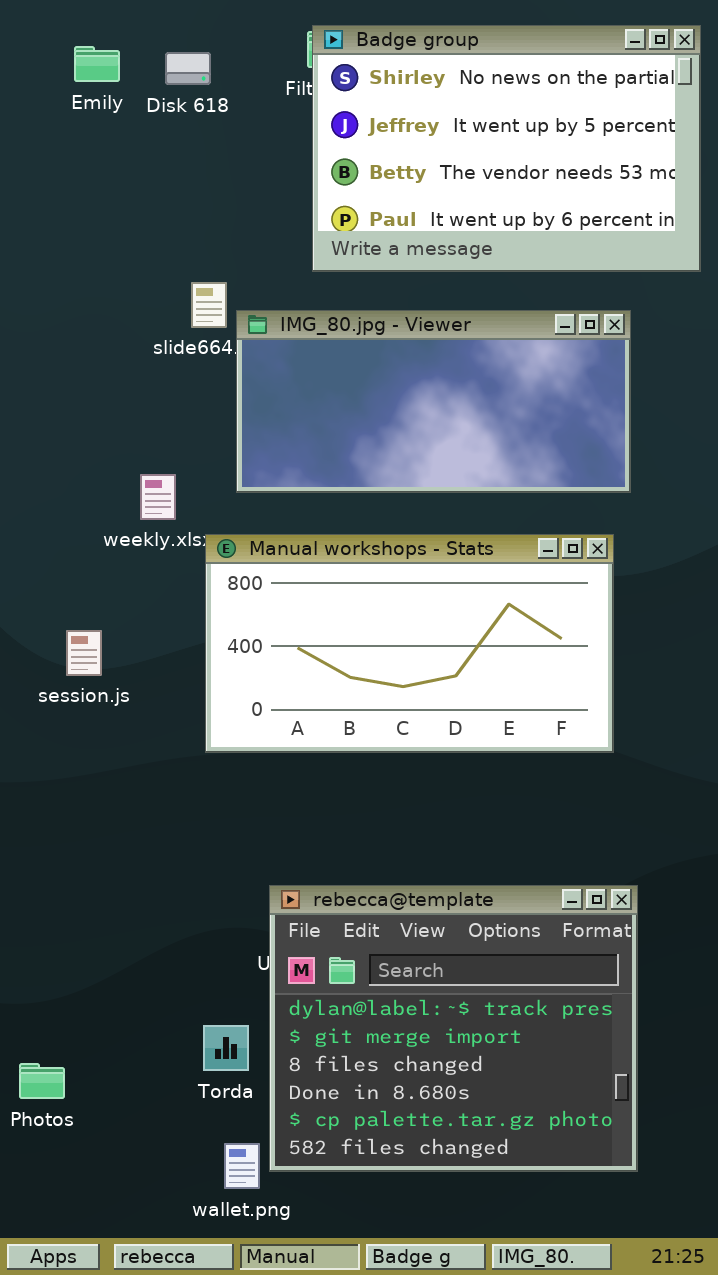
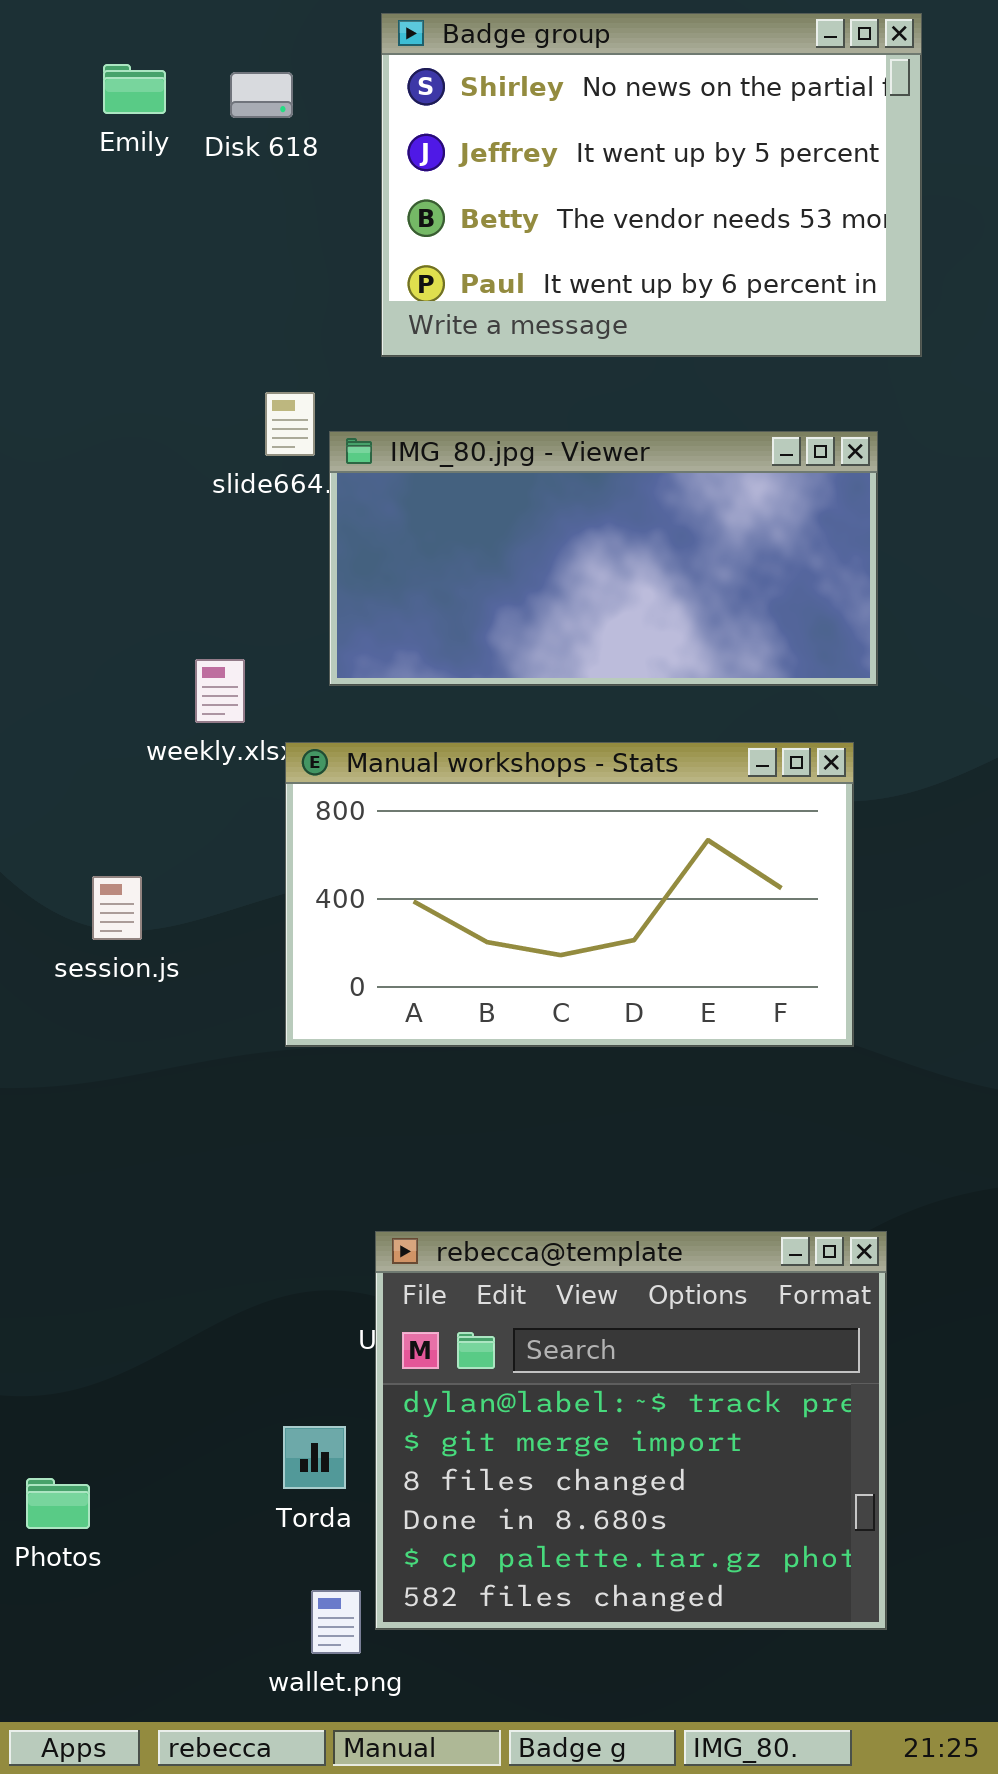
Badge group: [312,25,701,272] -> [381,13,922,357], moved

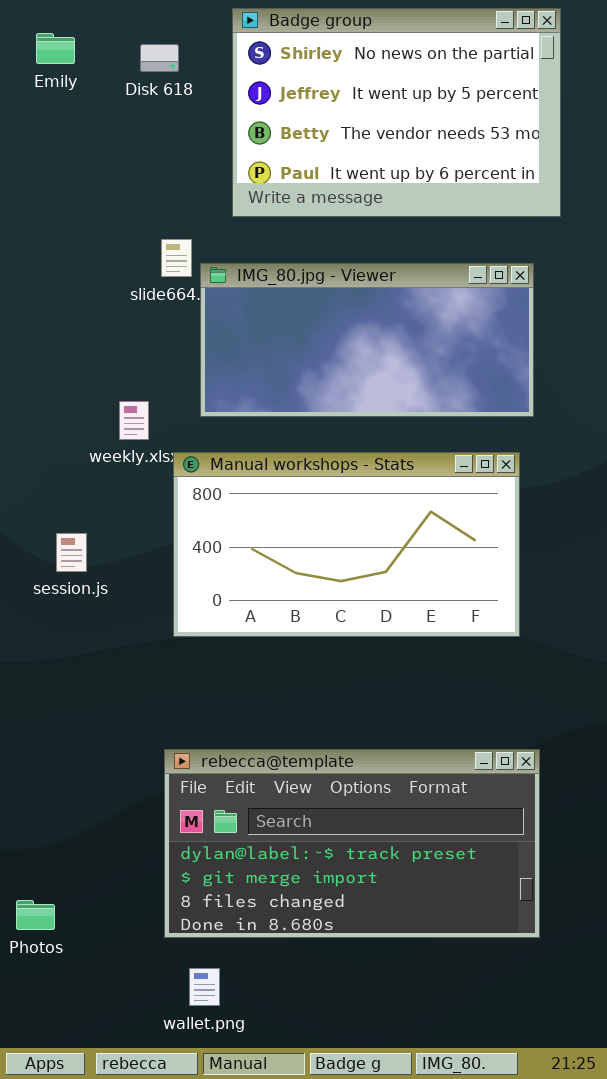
Emily: [103,64,166,114] -> [36,33,75,64], moved
rebecca@template: [375,1231,887,1630] -> [164,749,540,938], resized

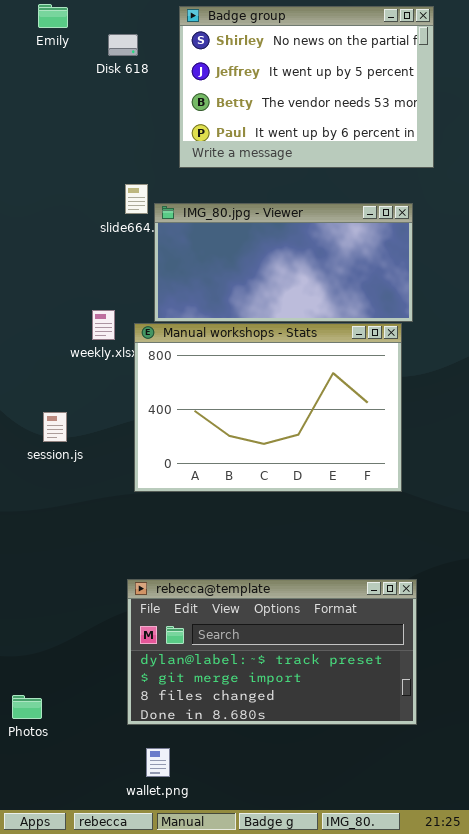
Emily: [36,33,75,64] -> [38,4,68,28], moved
Manual workshops - Stats: [173,452,520,637] -> [134,323,402,492], resized

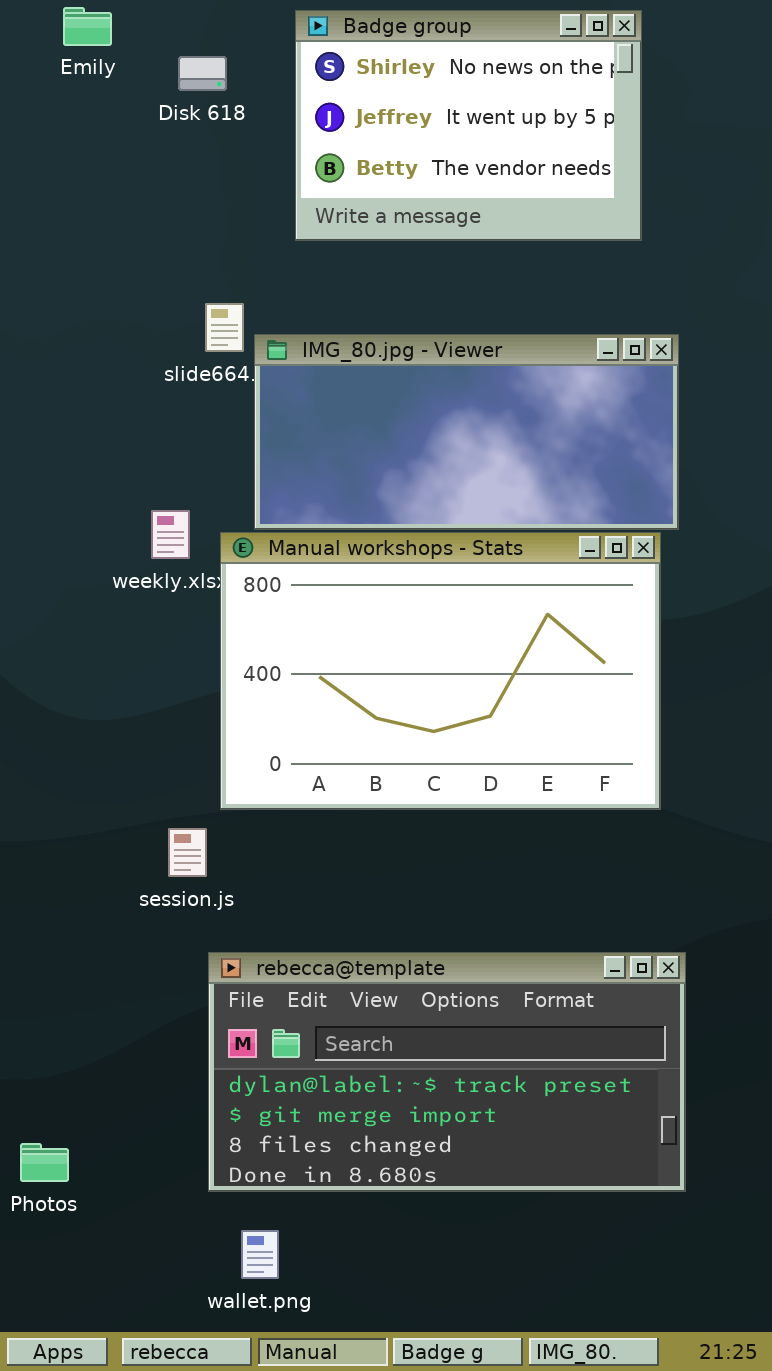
Badge group: [179,6,434,168] -> [295,10,642,241], resized
session.js: [43,412,67,442] -> [168,828,207,877], moved

